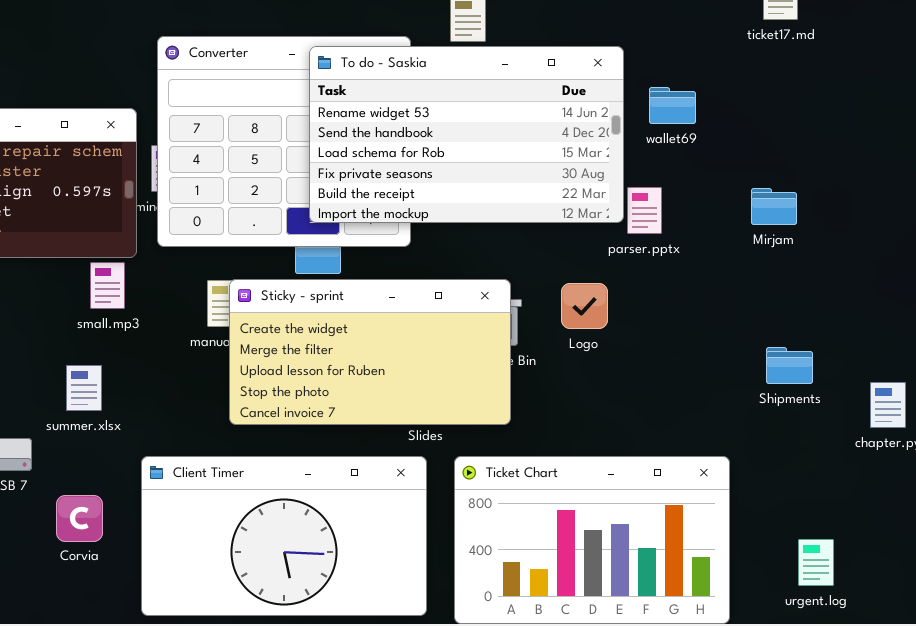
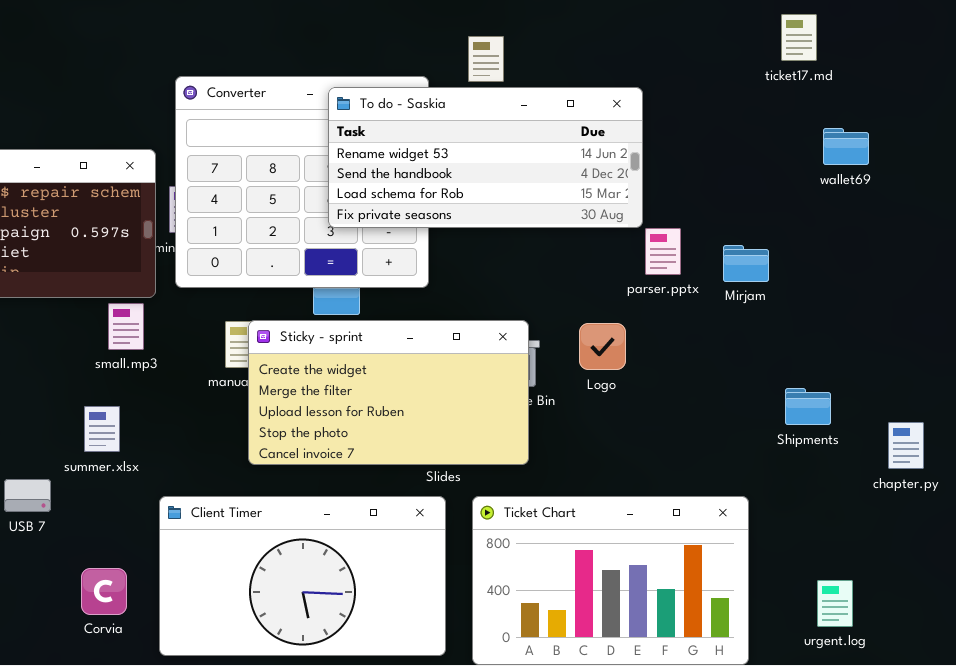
To do - Saskia: [309,46,624,223] -> [328,87,643,228], resized
wallet69: [649,87,696,124] -> [823,128,869,165], moved
Mirjam: [751,188,797,225] -> [723,245,769,282], moved
Corvia: [56,495,103,542] -> [81,568,127,615], moved

